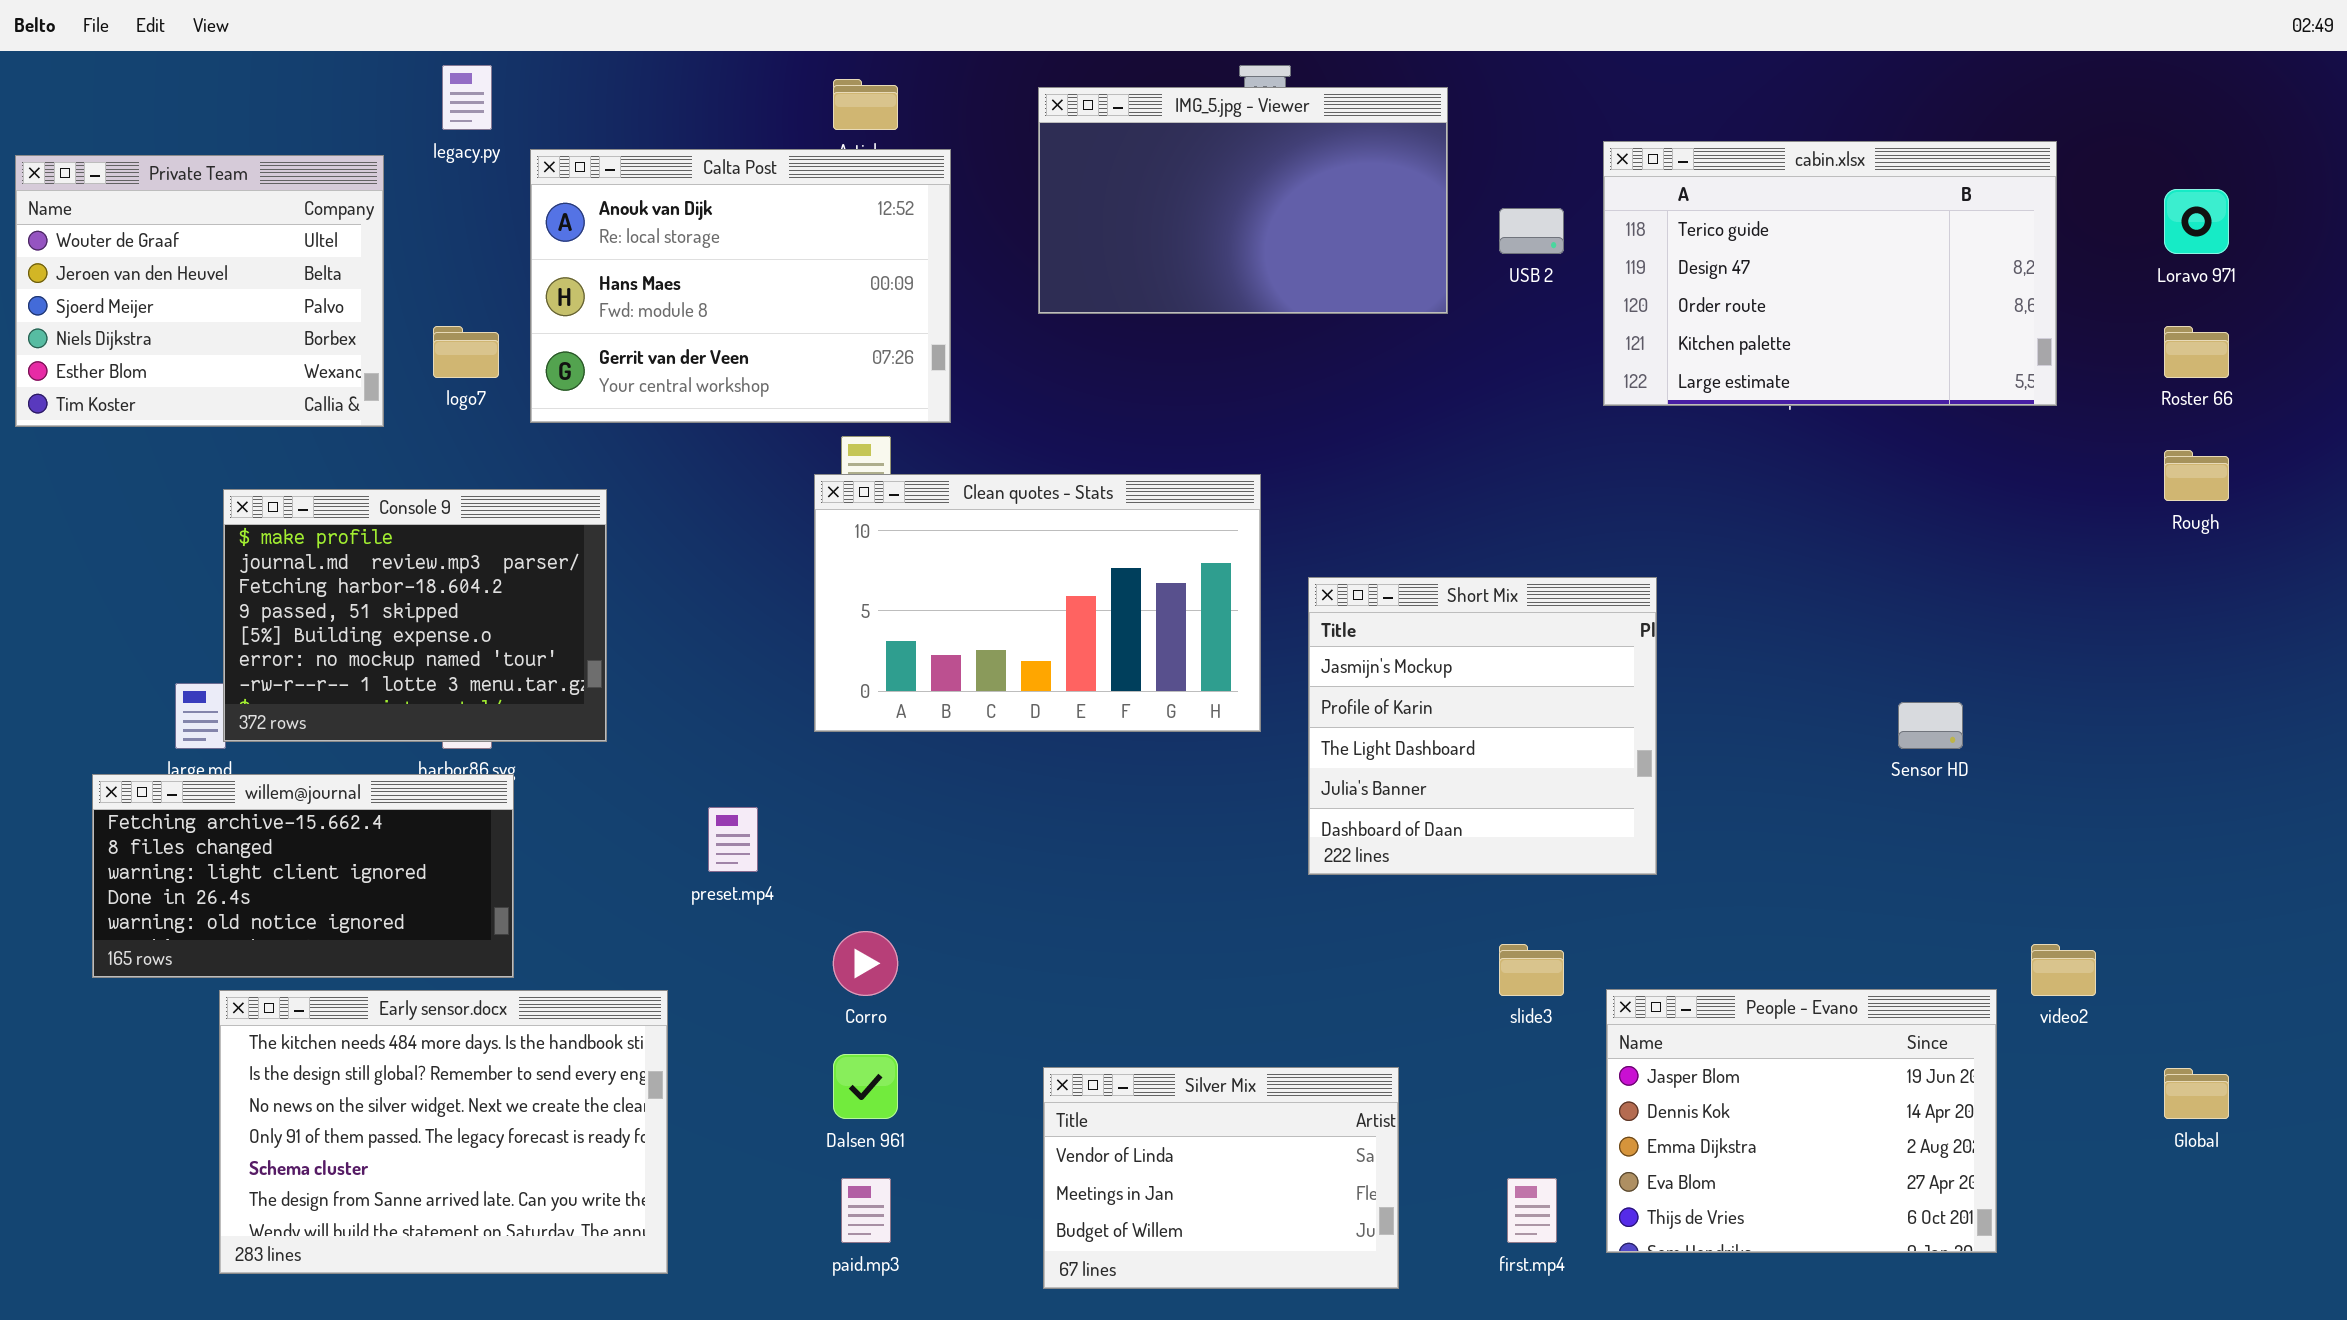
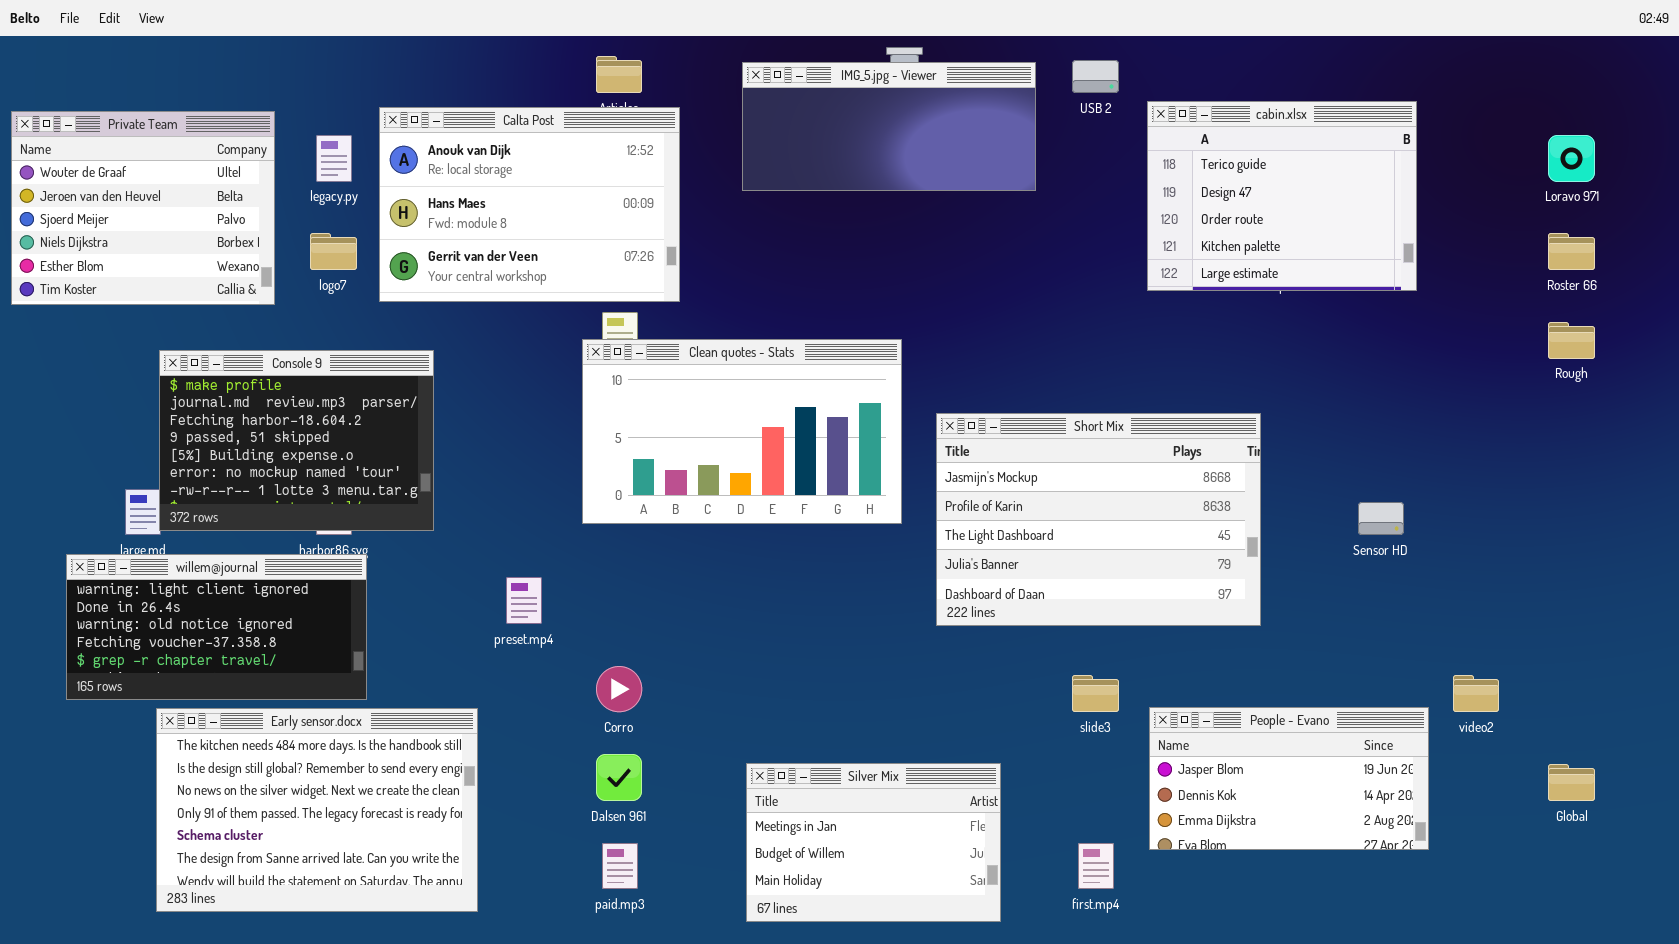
legacy.py: [442,65,492,130] -> [316,135,352,182], moved
IMG_5.jpg - Viewer: [1038,87,1448,314] -> [742,62,1036,191], resized
cabin.xlsx: [1603,141,2057,406] -> [1147,101,1417,291], resized
USB 2: [1499,208,1564,254] -> [1072,60,1119,93], moved
Short Mix: [1308,577,1657,875] -> [936,413,1261,626], resized
willem@journal: [92,774,514,978] -> [66,554,367,700], scrolled down 2 rows
People - Evano: [1606,989,1997,1253] -> [1149,707,1429,850], resized
Silver Mix: [1043,1067,1399,1289] -> [746,763,1001,922], scrolled down 1 row

